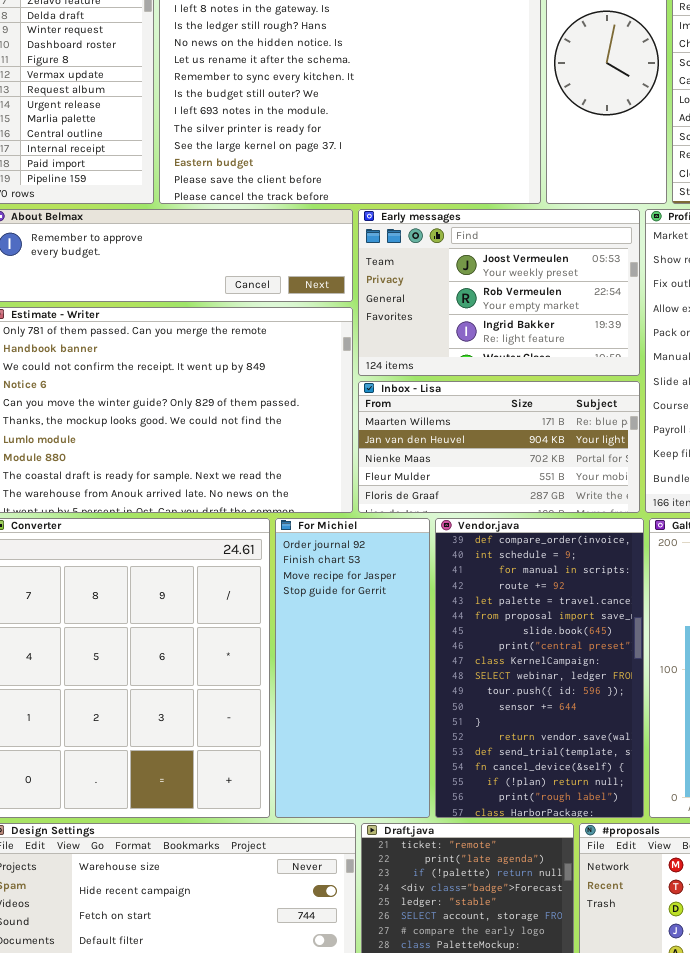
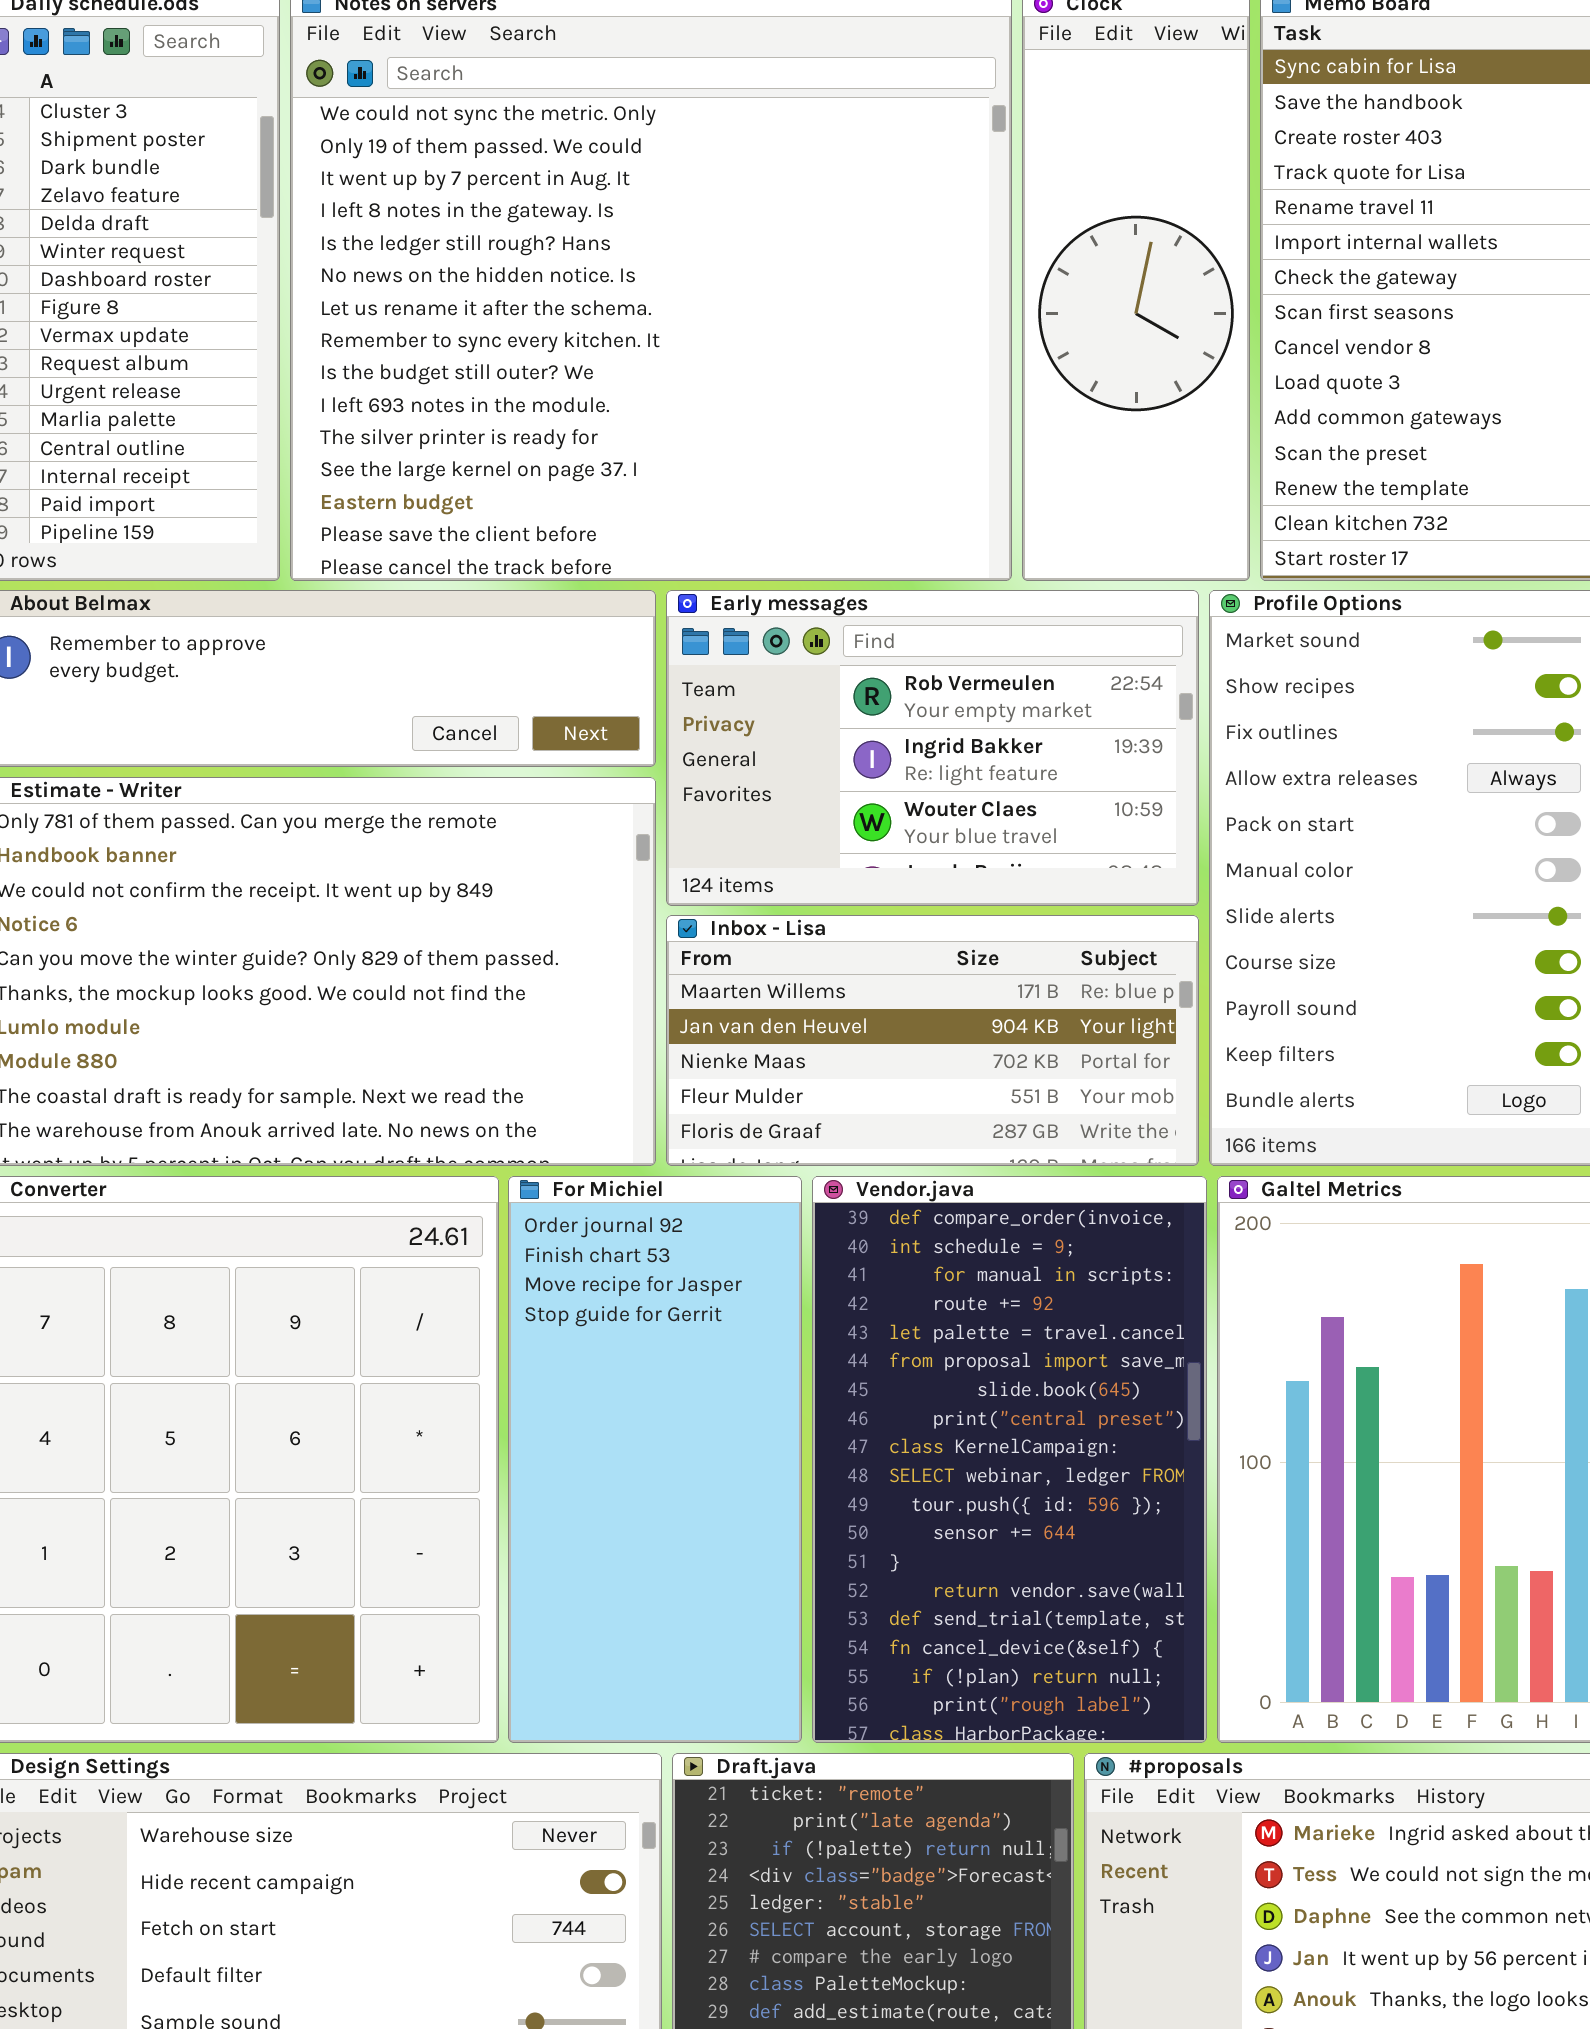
Early messages: [358,209,640,376] -> [666,590,1199,906], scrolled down 1 row

